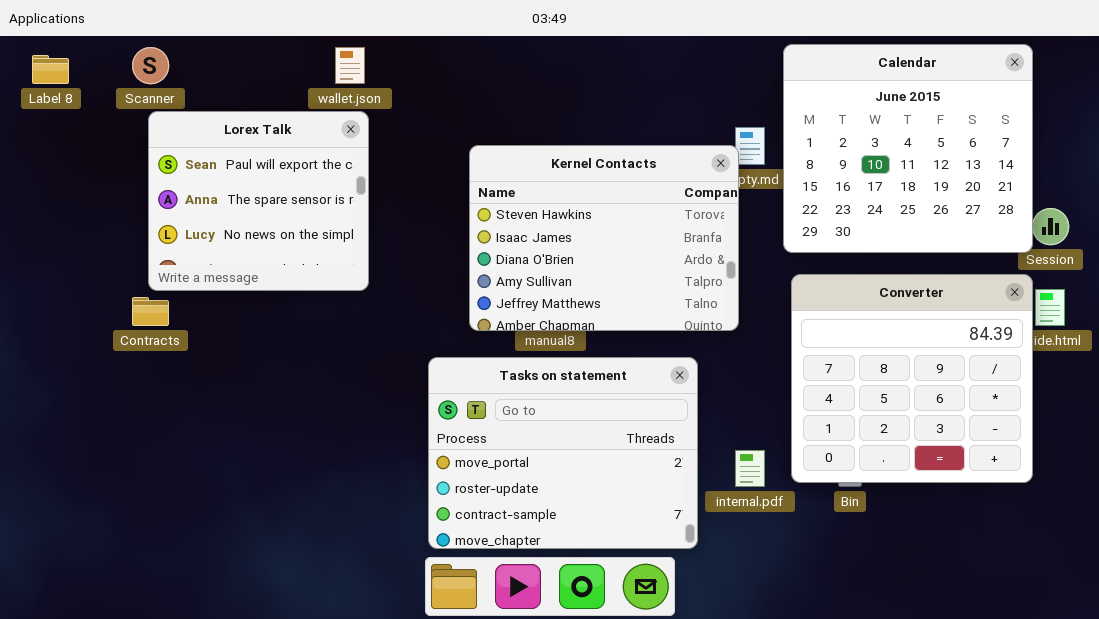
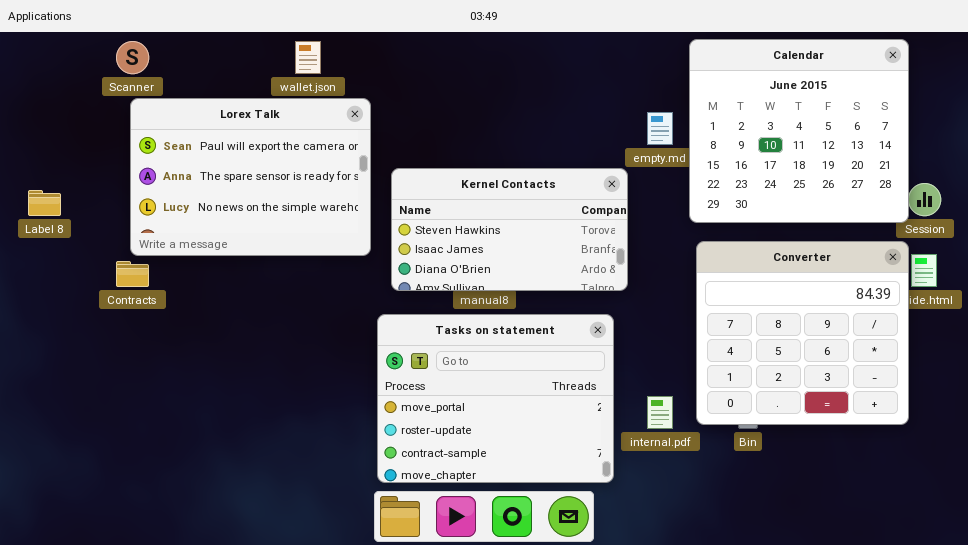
Label 8: [32,55,69,84] -> [28,190,61,216], moved
Lorex Talk: [148,111,369,291] -> [130,98,371,256], resized
Kernel Contacts: [469,145,739,331] -> [391,168,628,291], moved, resized

